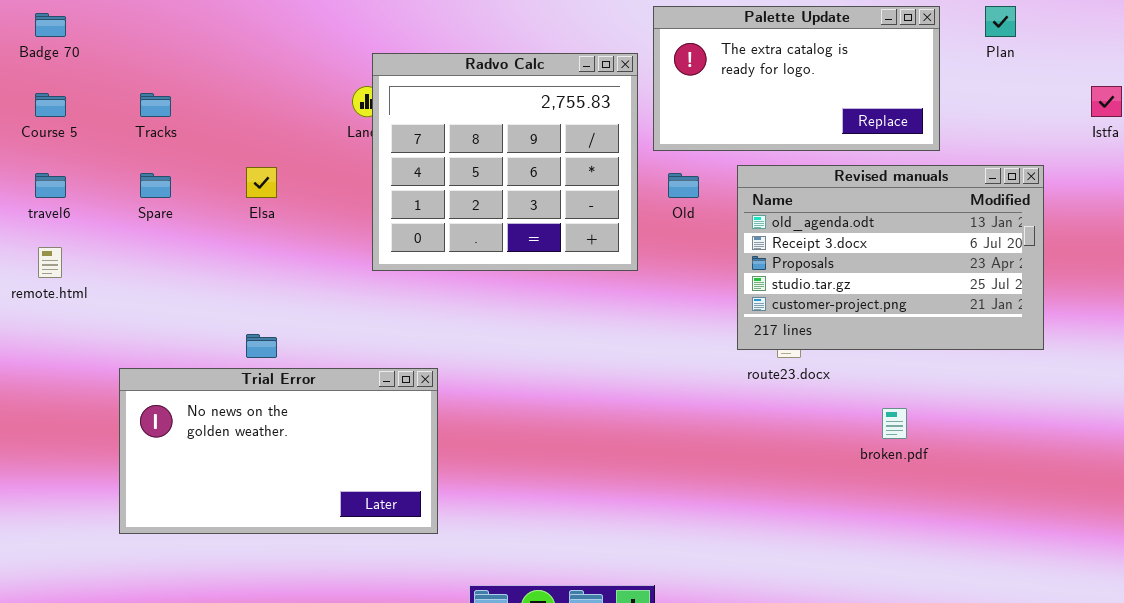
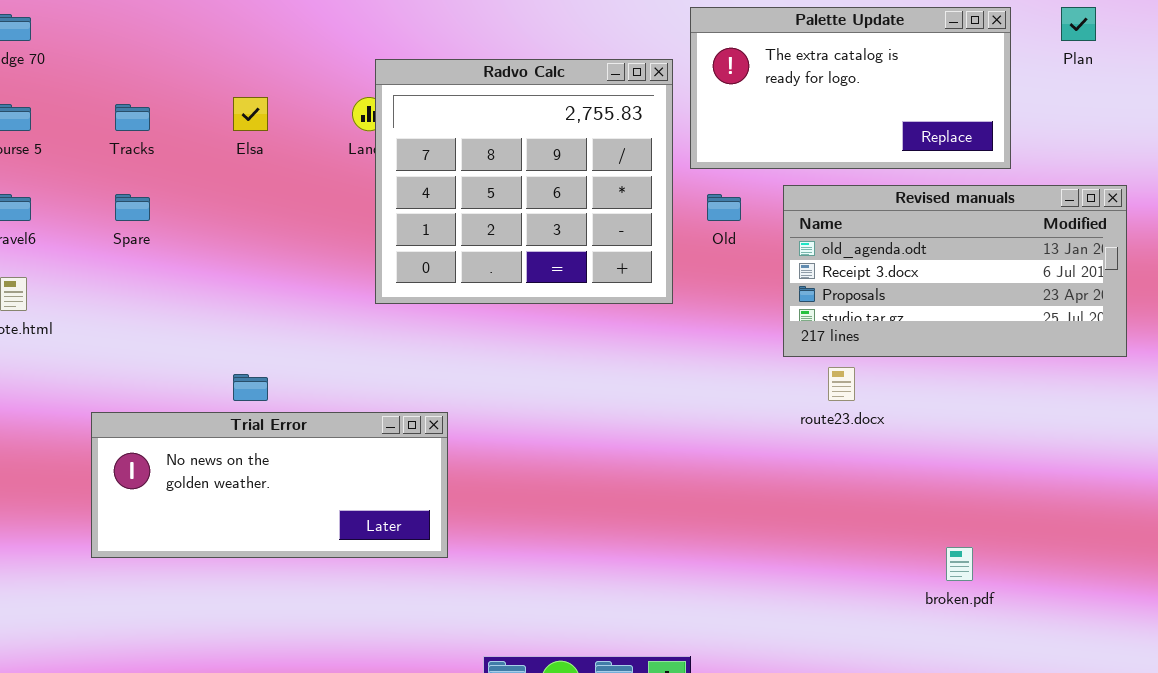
Revised manuals: [737,165,1044,350] -> [783,185,1127,357], resized
Elsa: [246,167,277,198] -> [233,97,268,131], moved
Trial Error: [119,368,438,534] -> [91,412,448,558], resized
broken.pdf: [882,408,907,439] -> [946,547,973,581], moved

